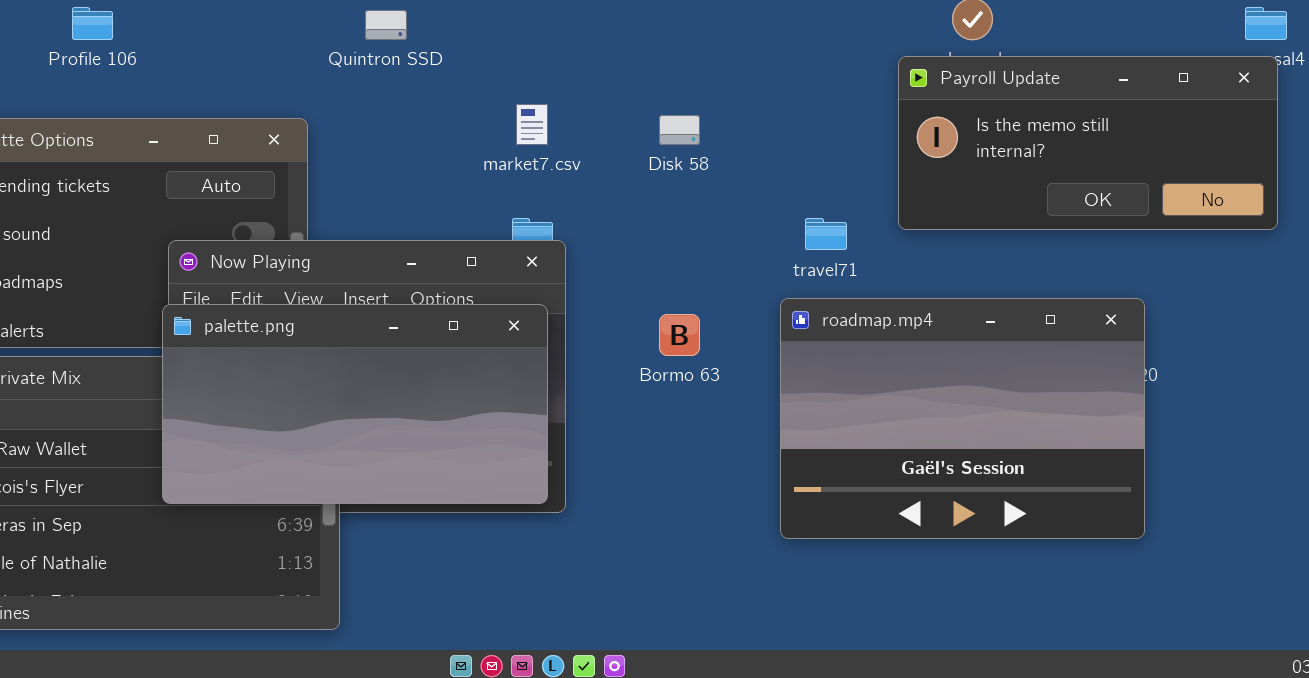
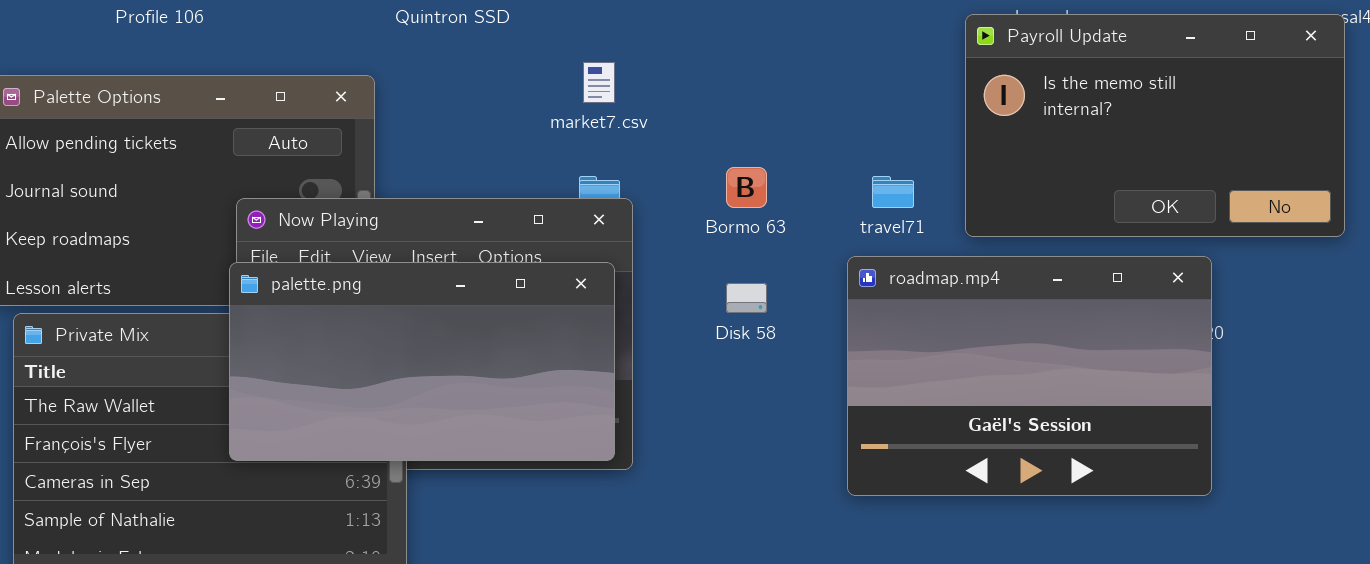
Payroll Update: [898,56,1278,230] -> [965,14,1345,237], resized
Disk 58: [659,115,700,145] -> [726,283,767,313], moved
Bormo 63: [659,314,700,356] -> [726,167,767,208], moved

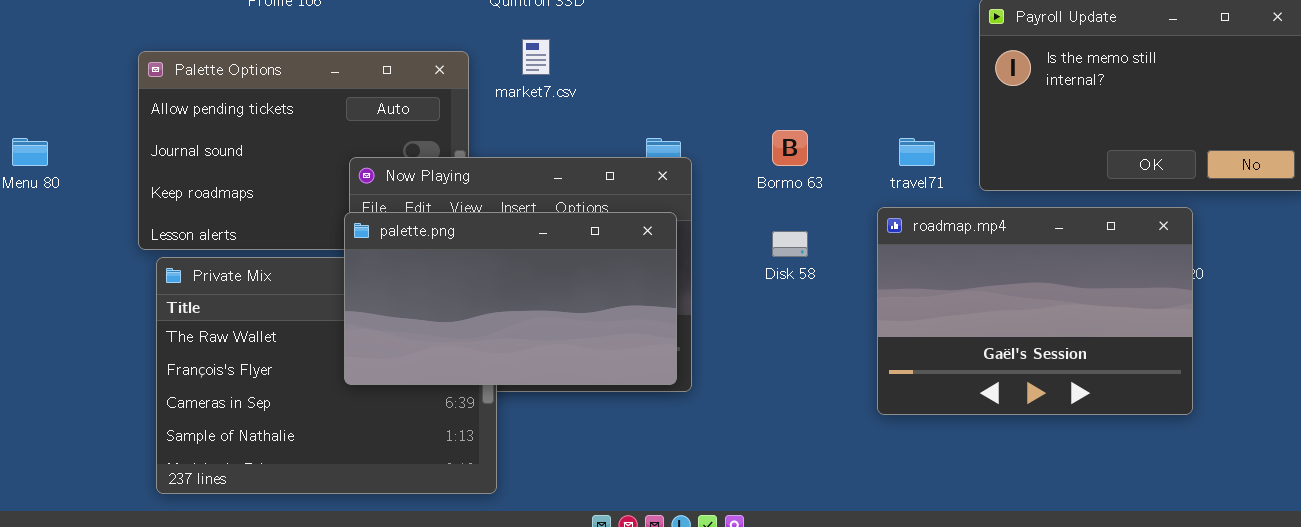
market7.csv: [583,62,615,103] -> [522,39,550,75], moved

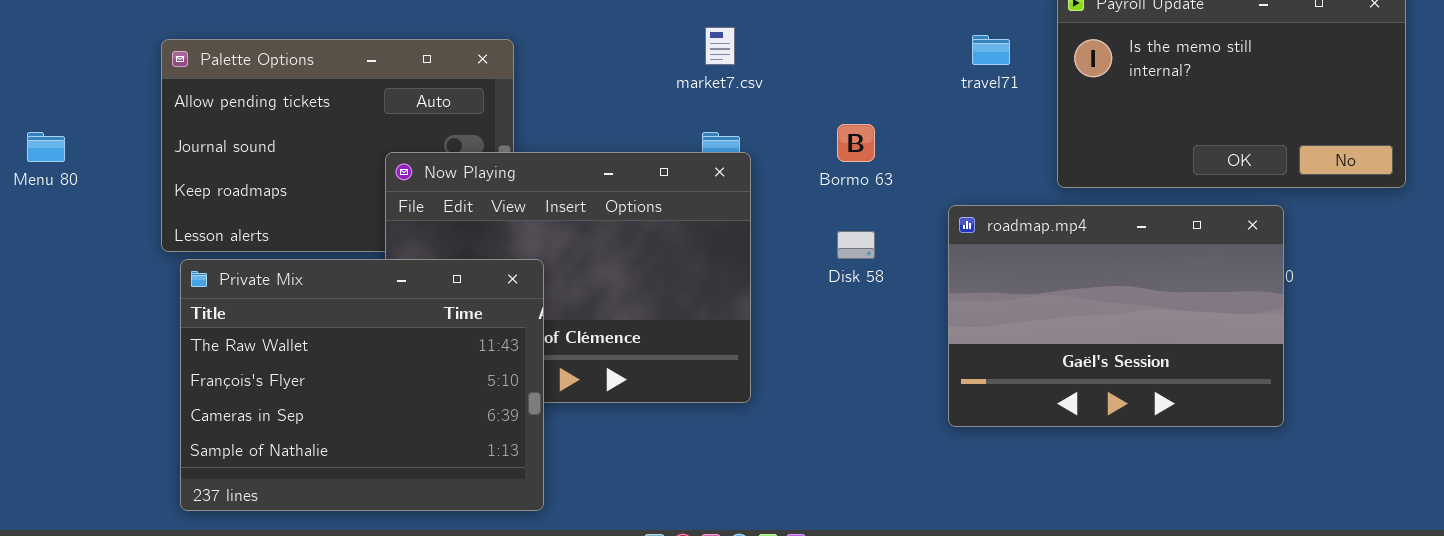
market7.csv: [522,39,550,75] -> [705,27,735,65], moved
travel71: [899,138,935,166] -> [972,35,1010,65], moved
palette.png: [344,212,677,385] -> none, closed

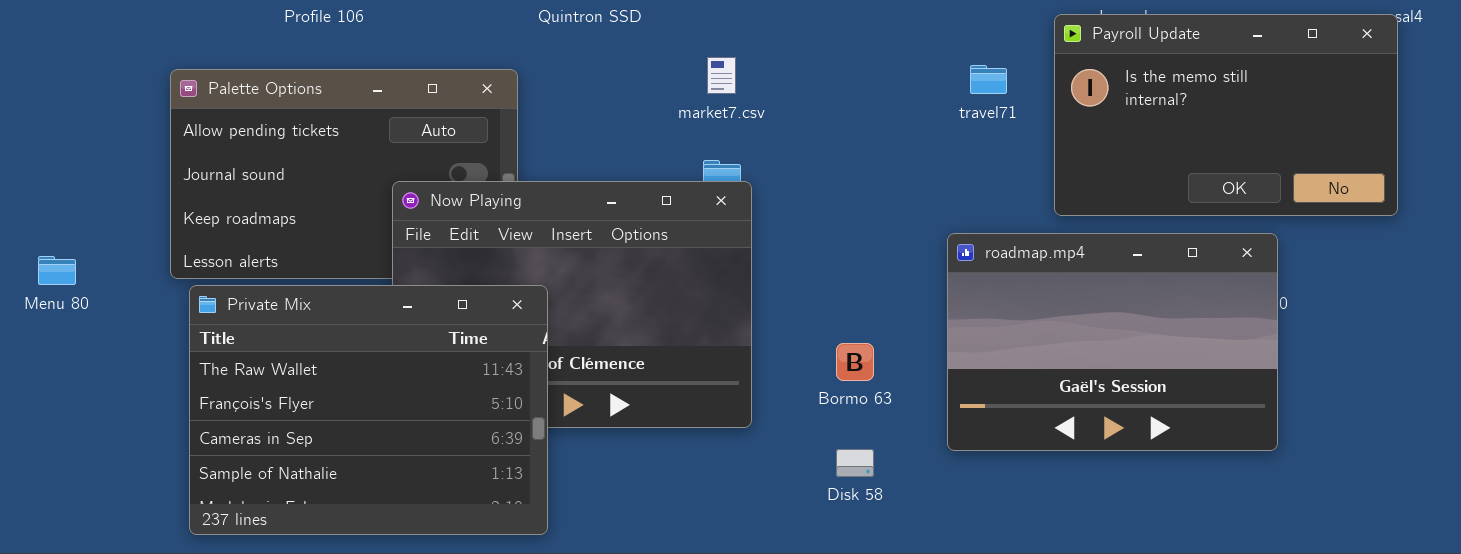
Bormo 63: [837,124,875,162] -> [836,343,874,381], moved
Menu 80: [27,132,65,162] -> [38,256,76,285], moved
Disk 58: [837,231,875,259] -> [836,449,874,477], moved

